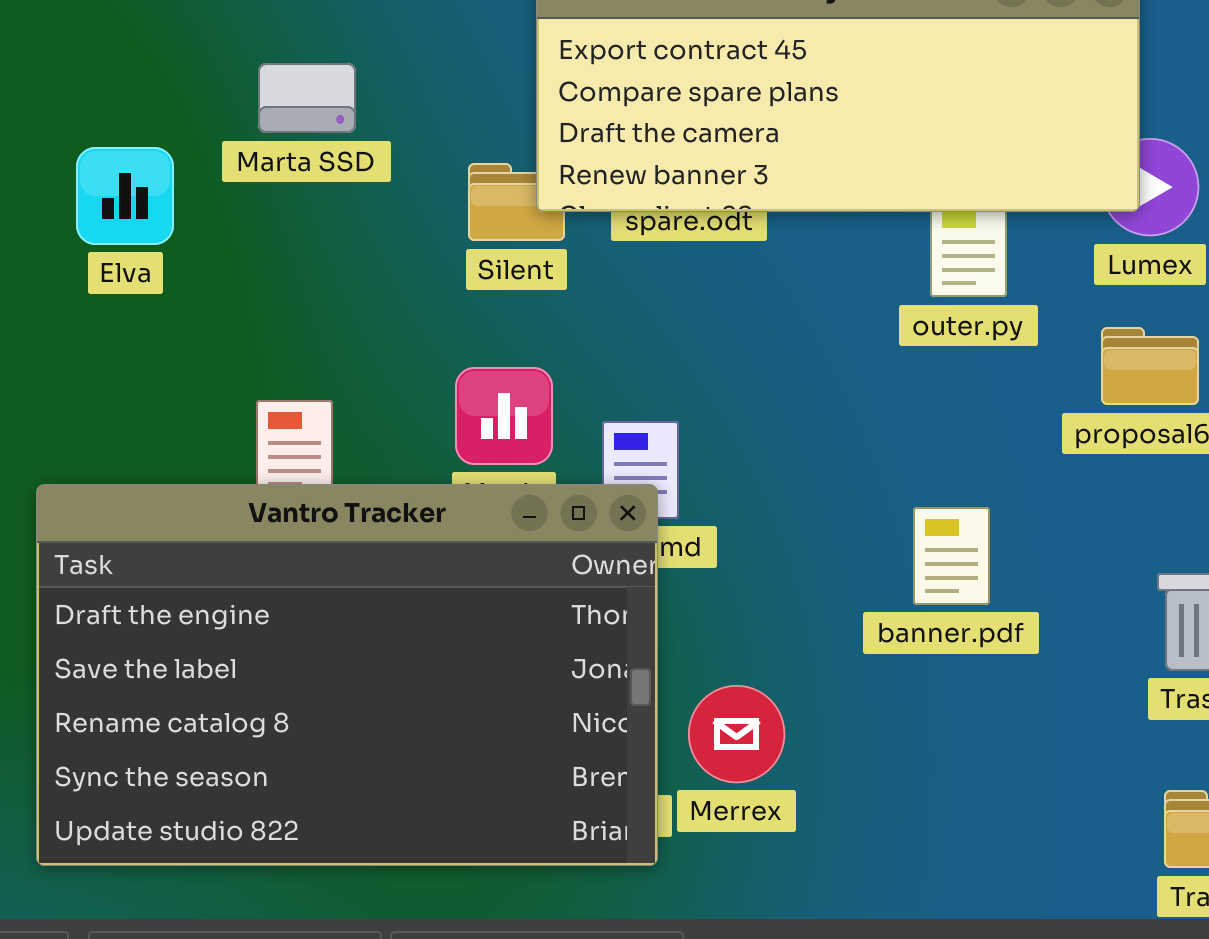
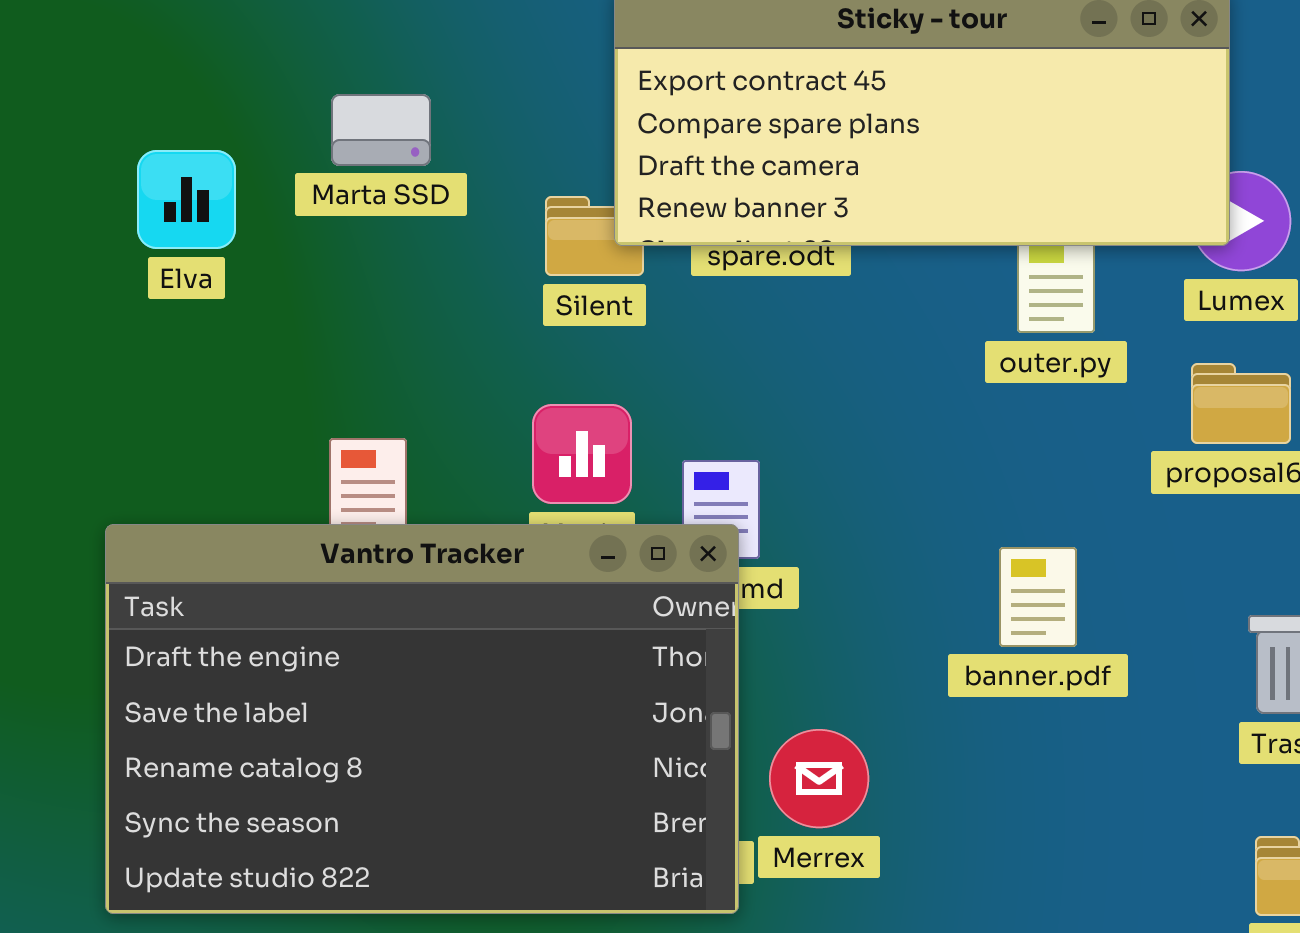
Elva: [76,147,174,245] -> [137,150,236,249], moved

